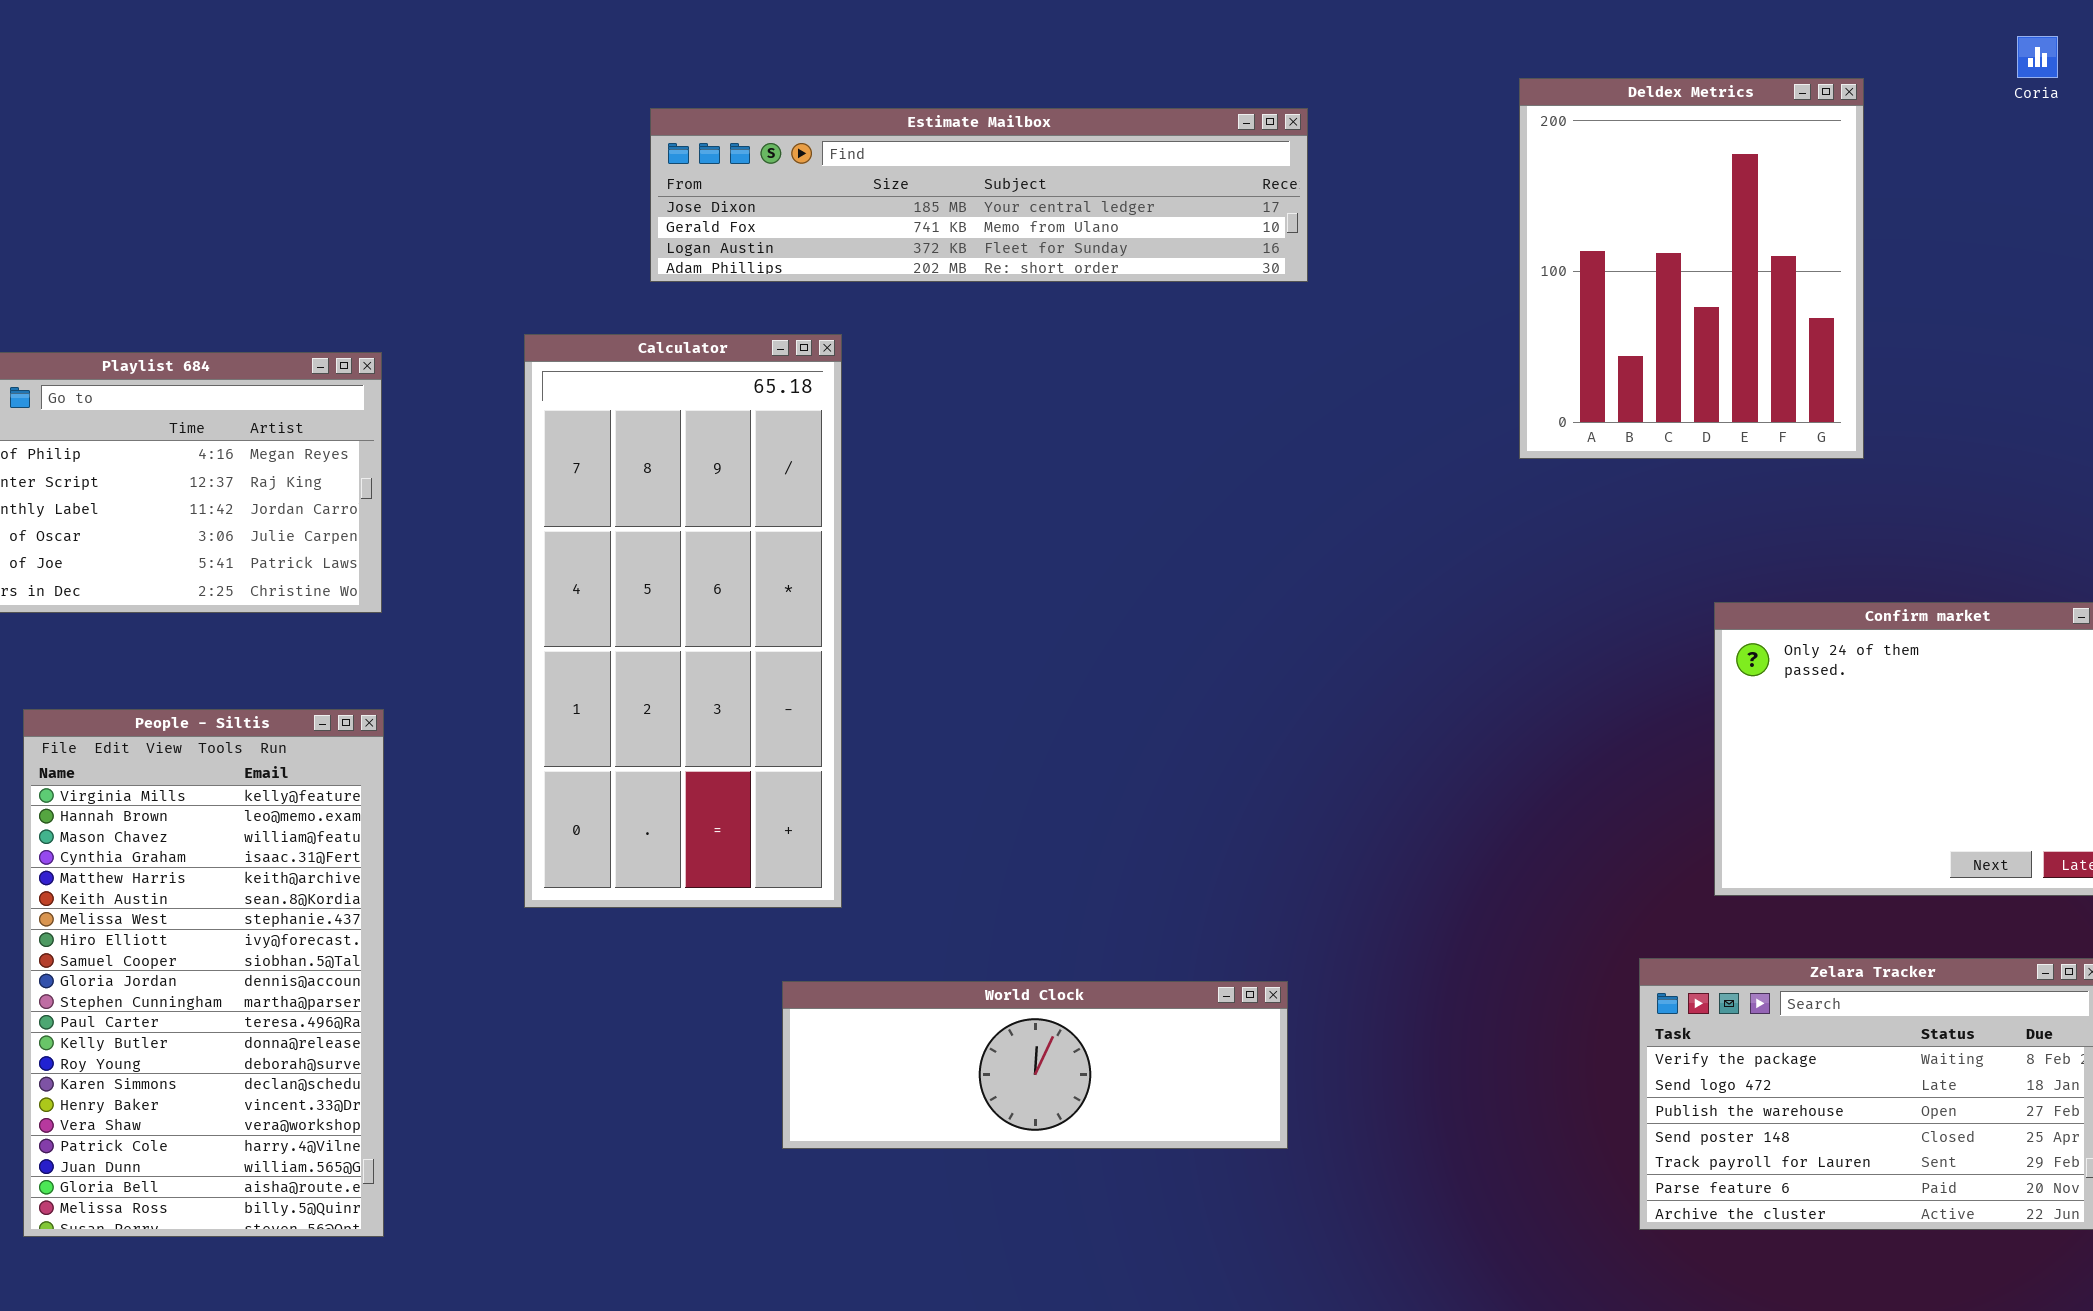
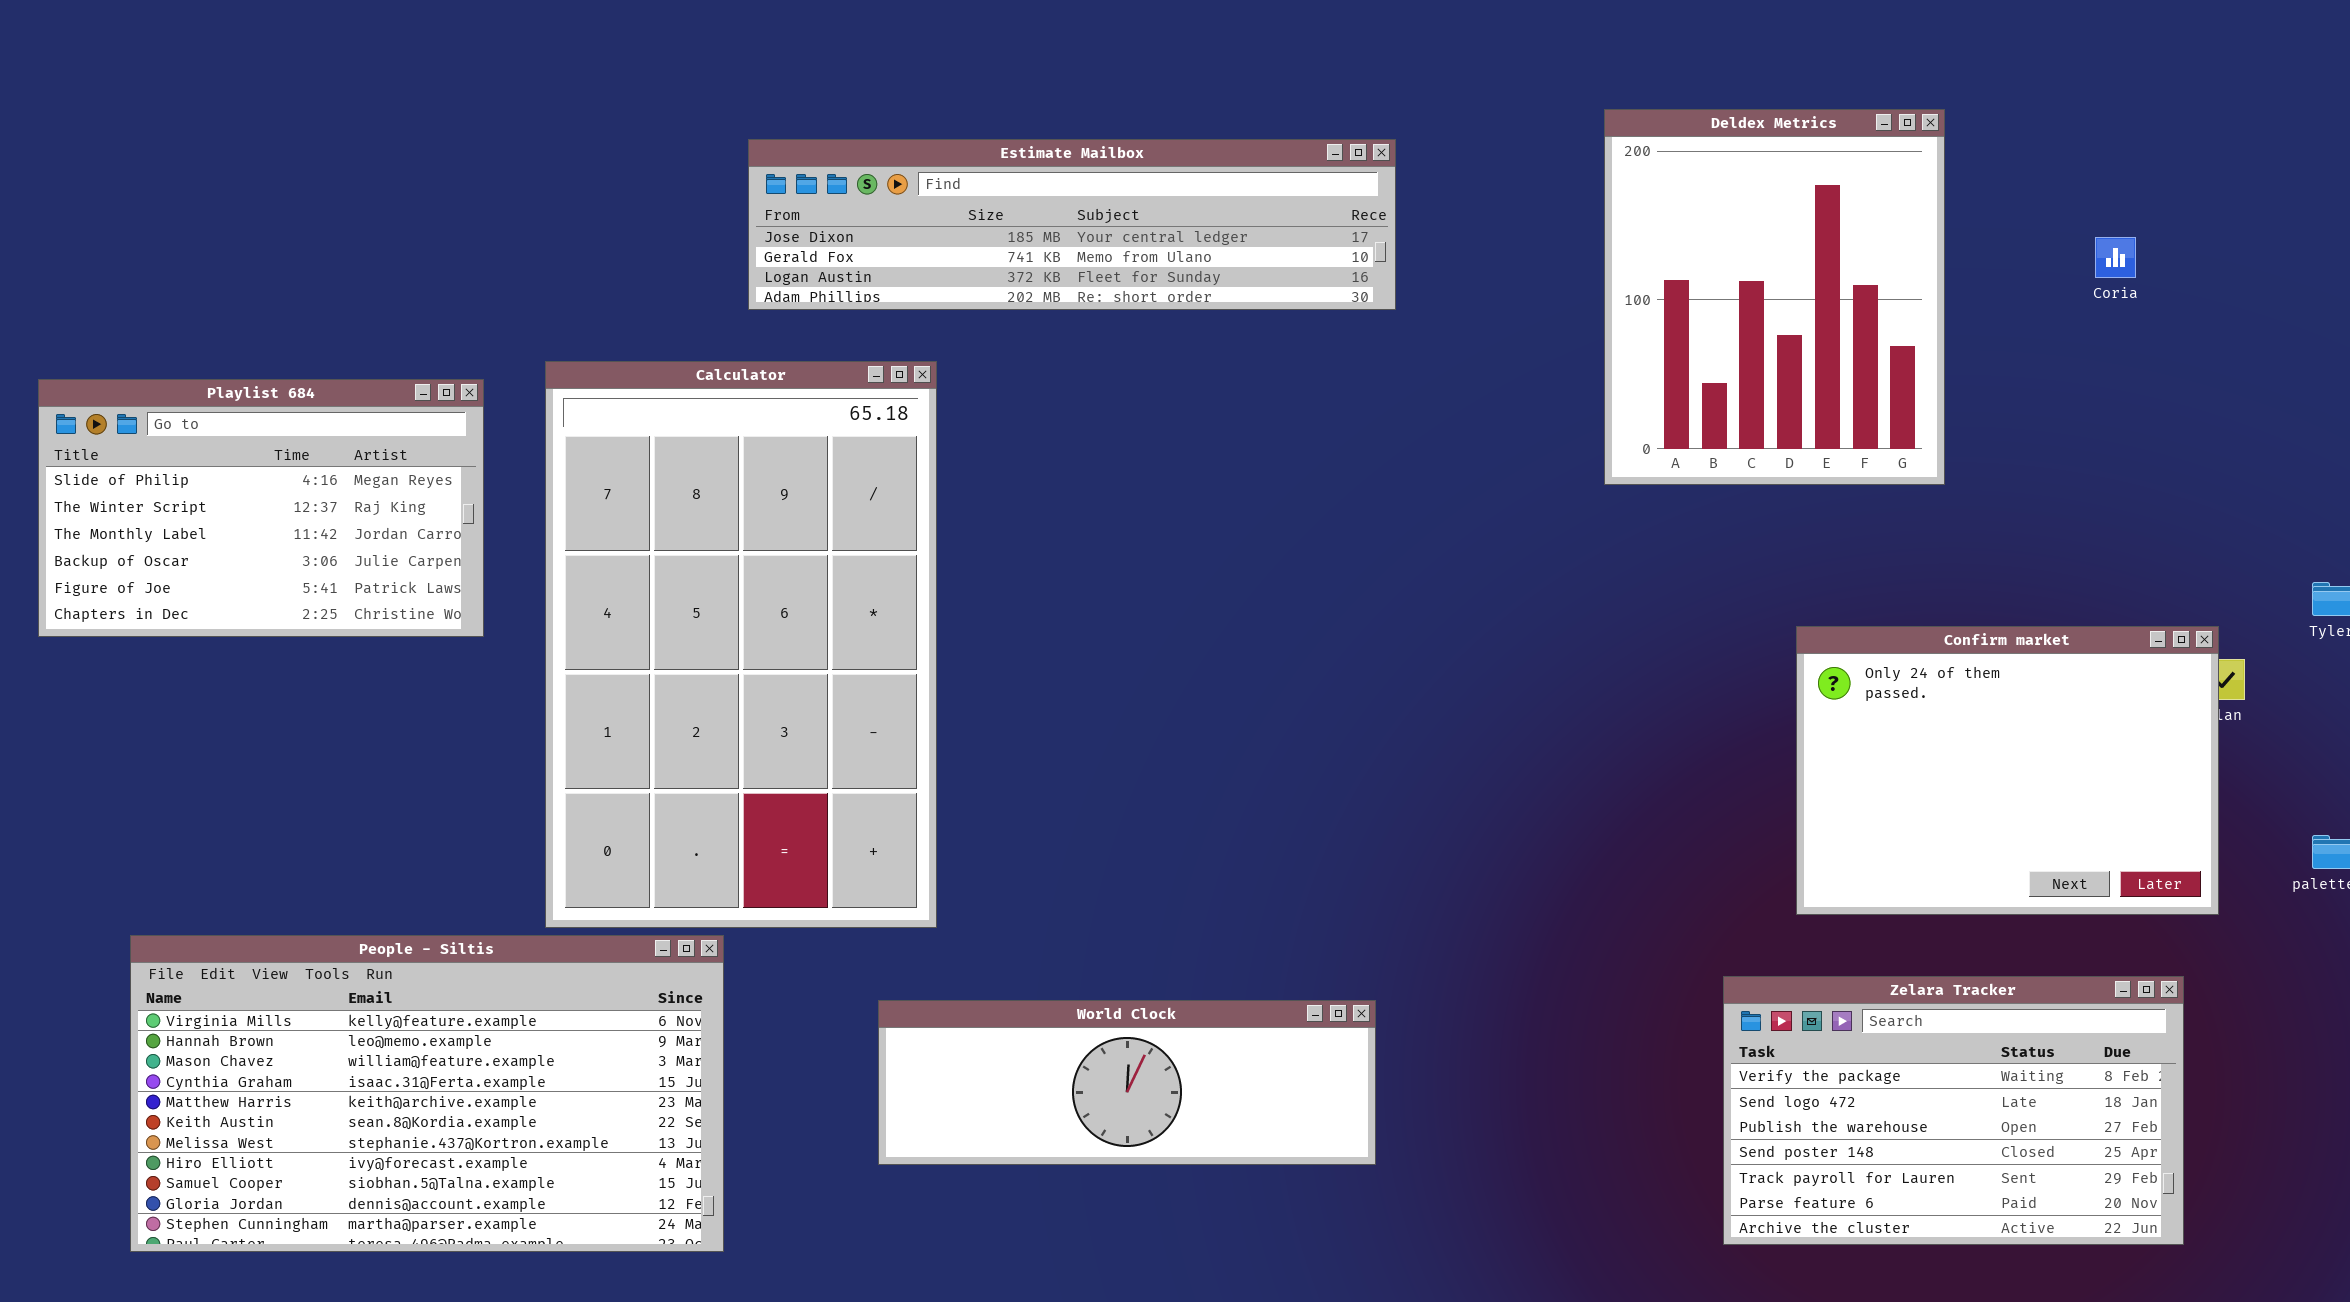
Coria: [2017,36,2058,78] -> [2095,237,2136,278], moved
Calculator: [524,334,842,908] -> [545,361,937,928], resized
People - Siltis: [23,709,384,1237] -> [130,935,724,1252], resized

